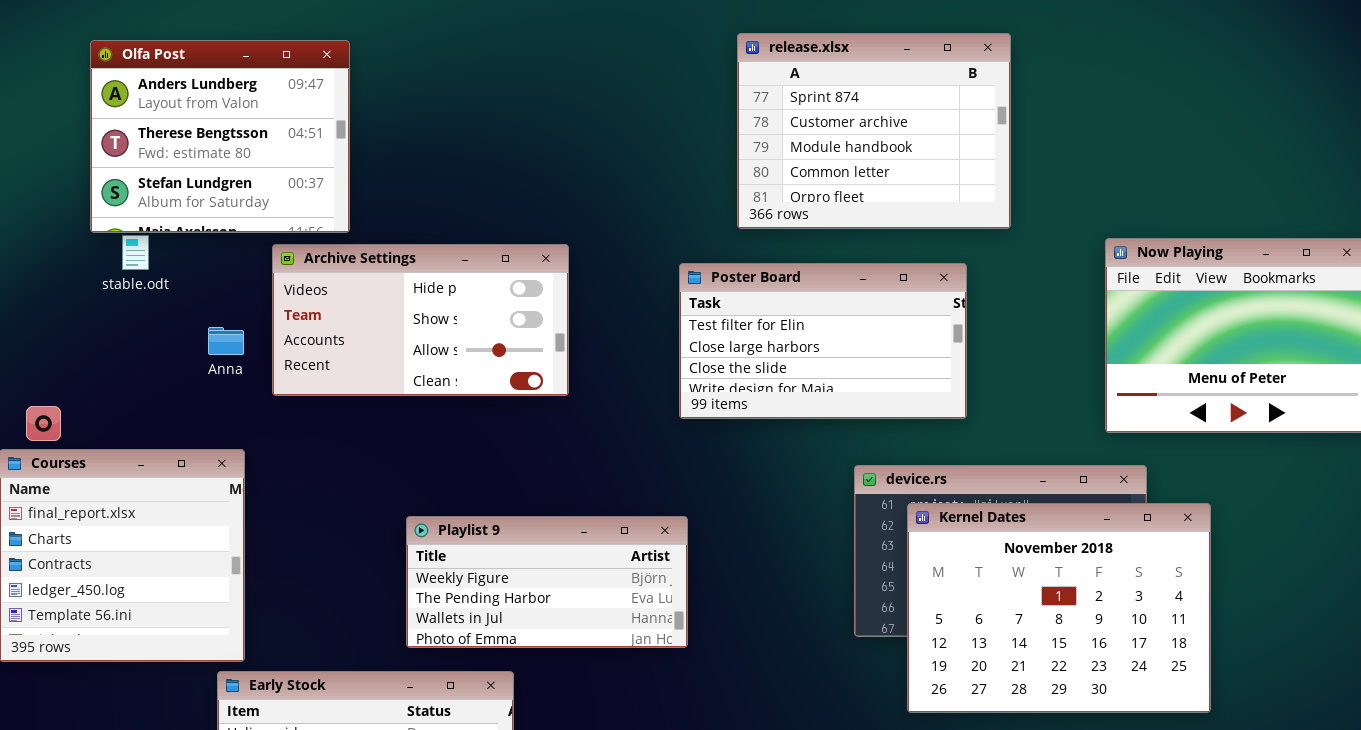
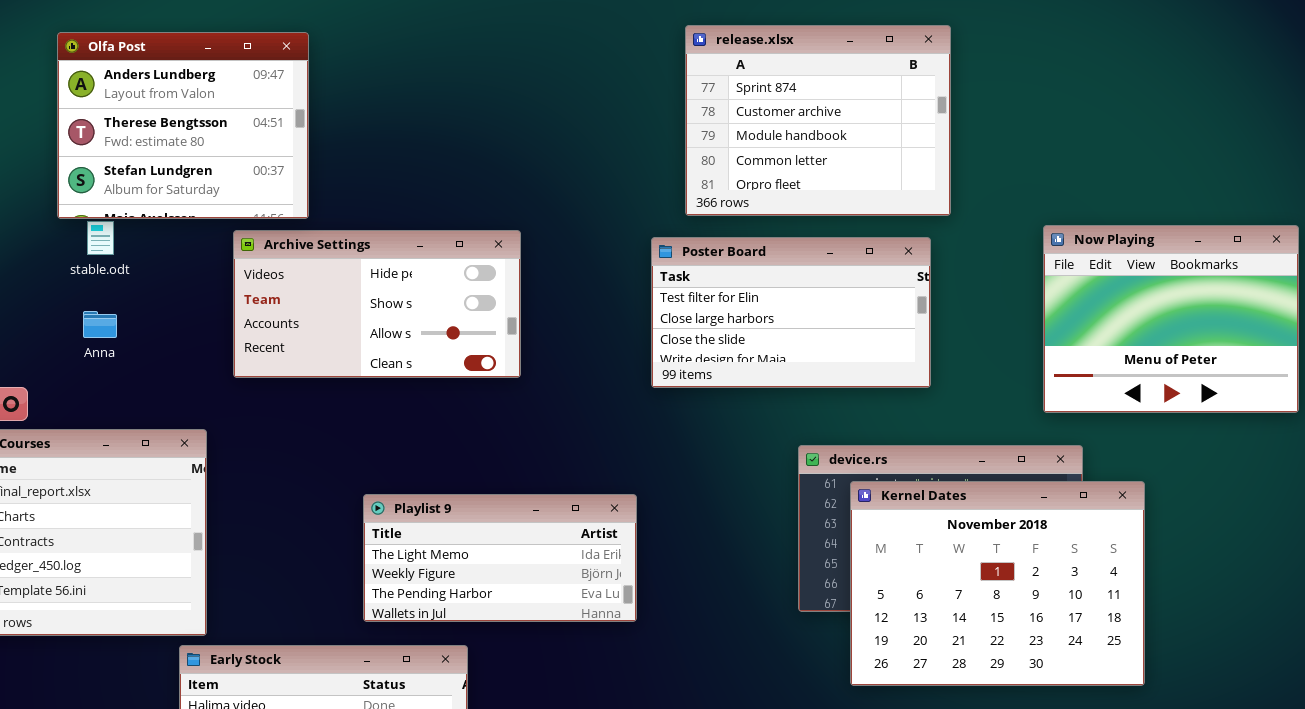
Poster Board: [679,263,967,419] -> [651,237,931,388], moved
Anna: [208,327,244,355] -> [83,311,117,338], moved
Playlist 9: [406,516,688,648] -> [363,494,637,622], scrolled up 1 row

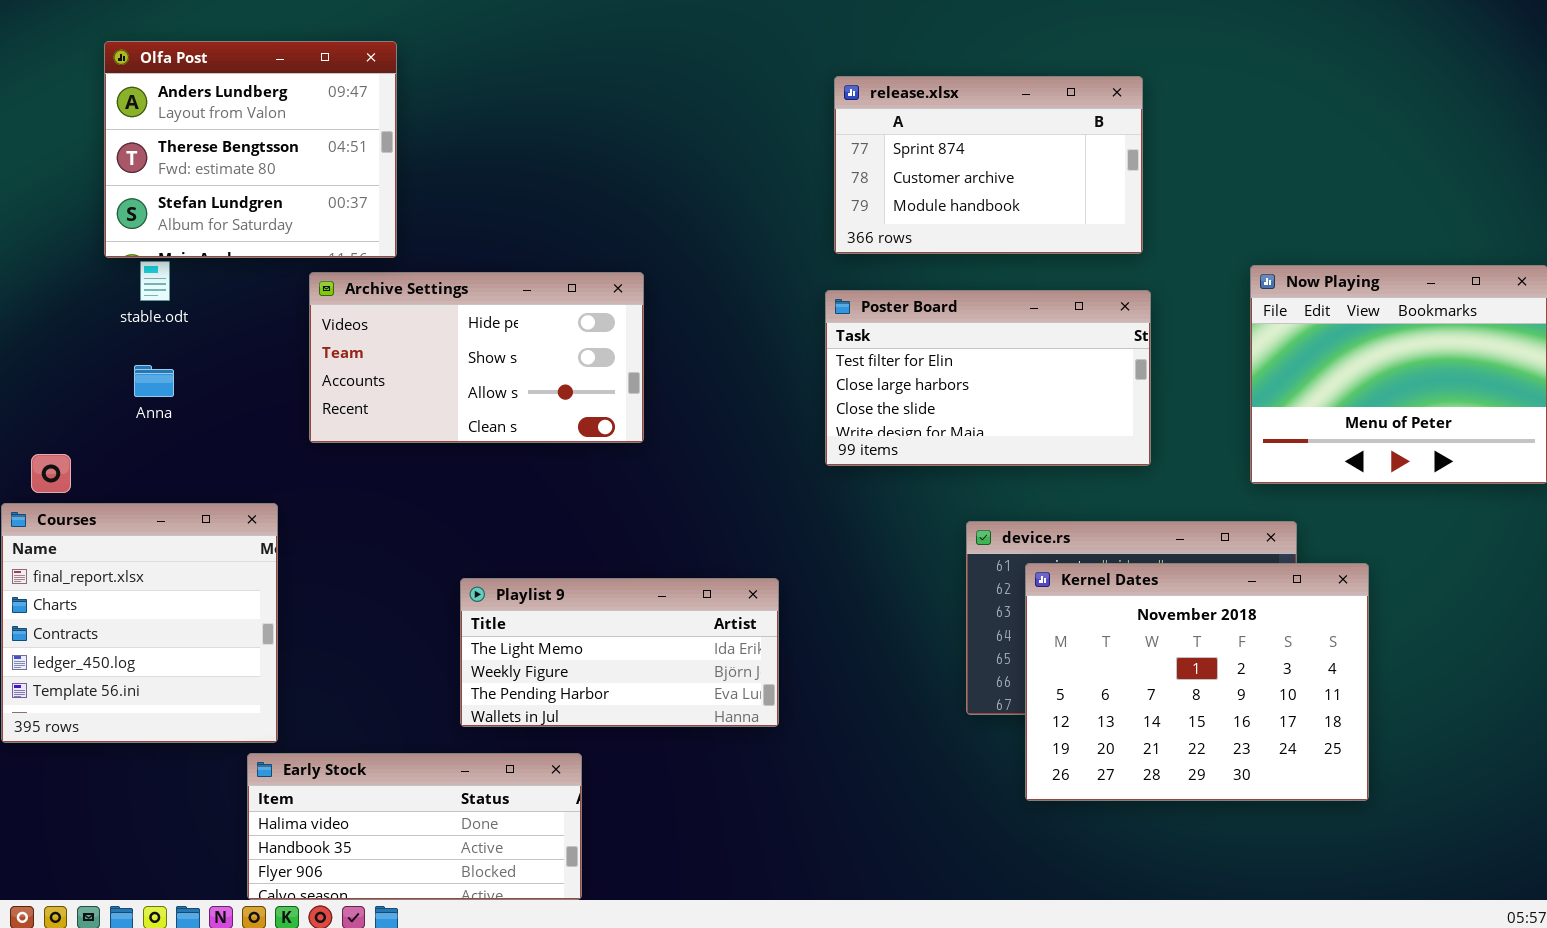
release.xlsx: [685,25,951,216] -> [834,76,1143,254], resized
Poster Board: [651,237,931,388] -> [825,290,1151,466], moved

